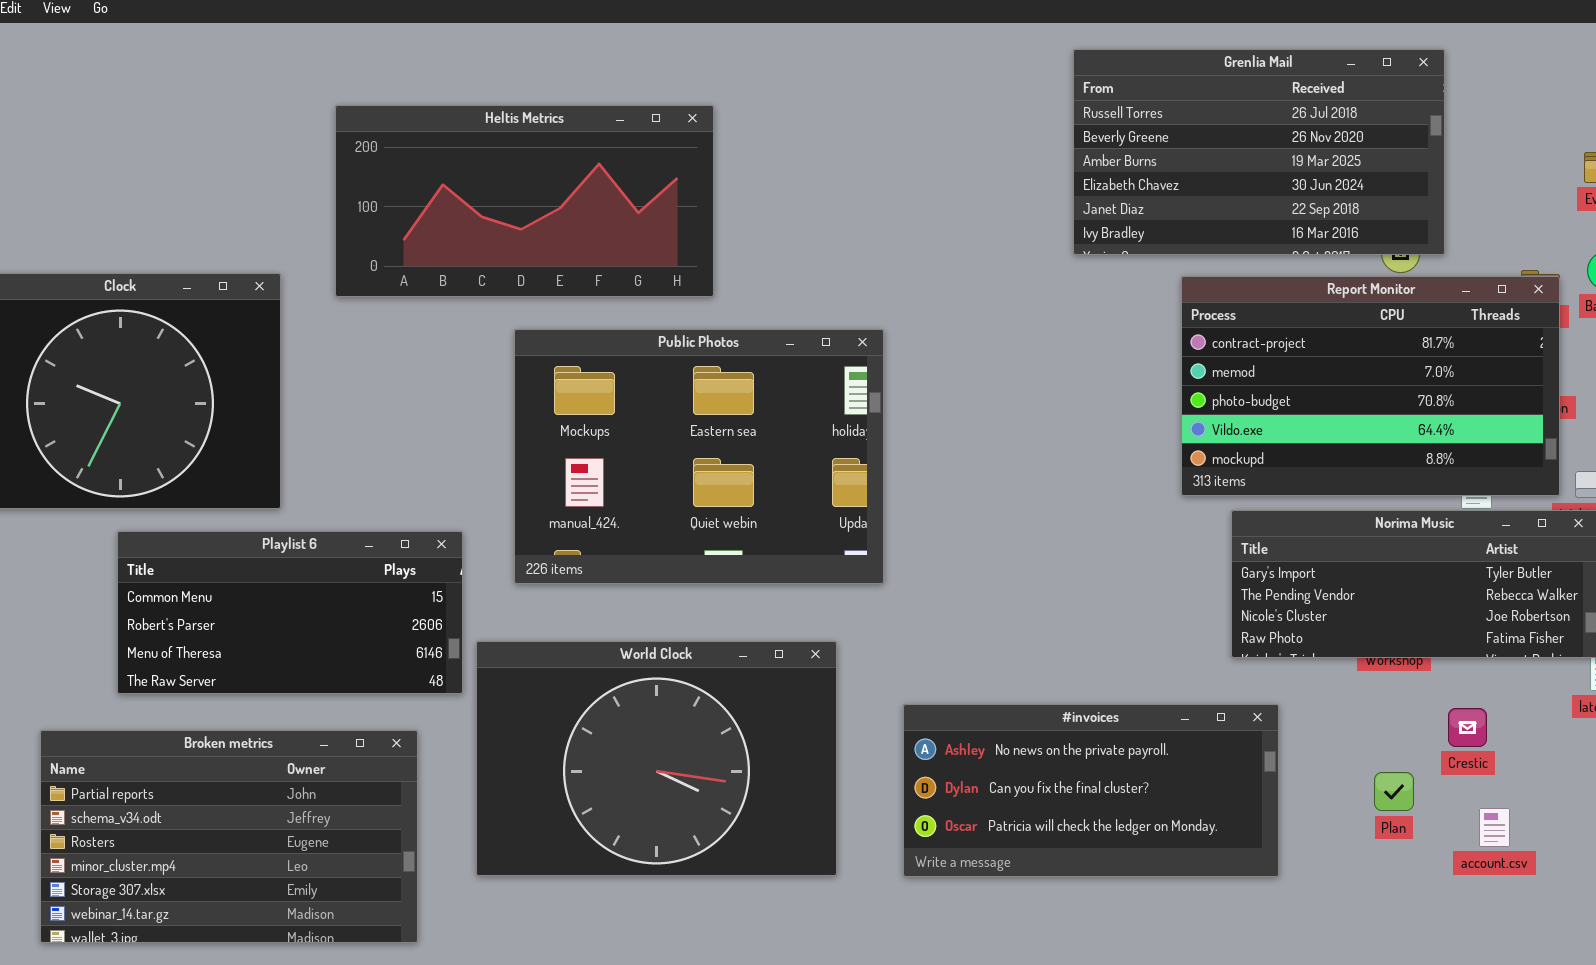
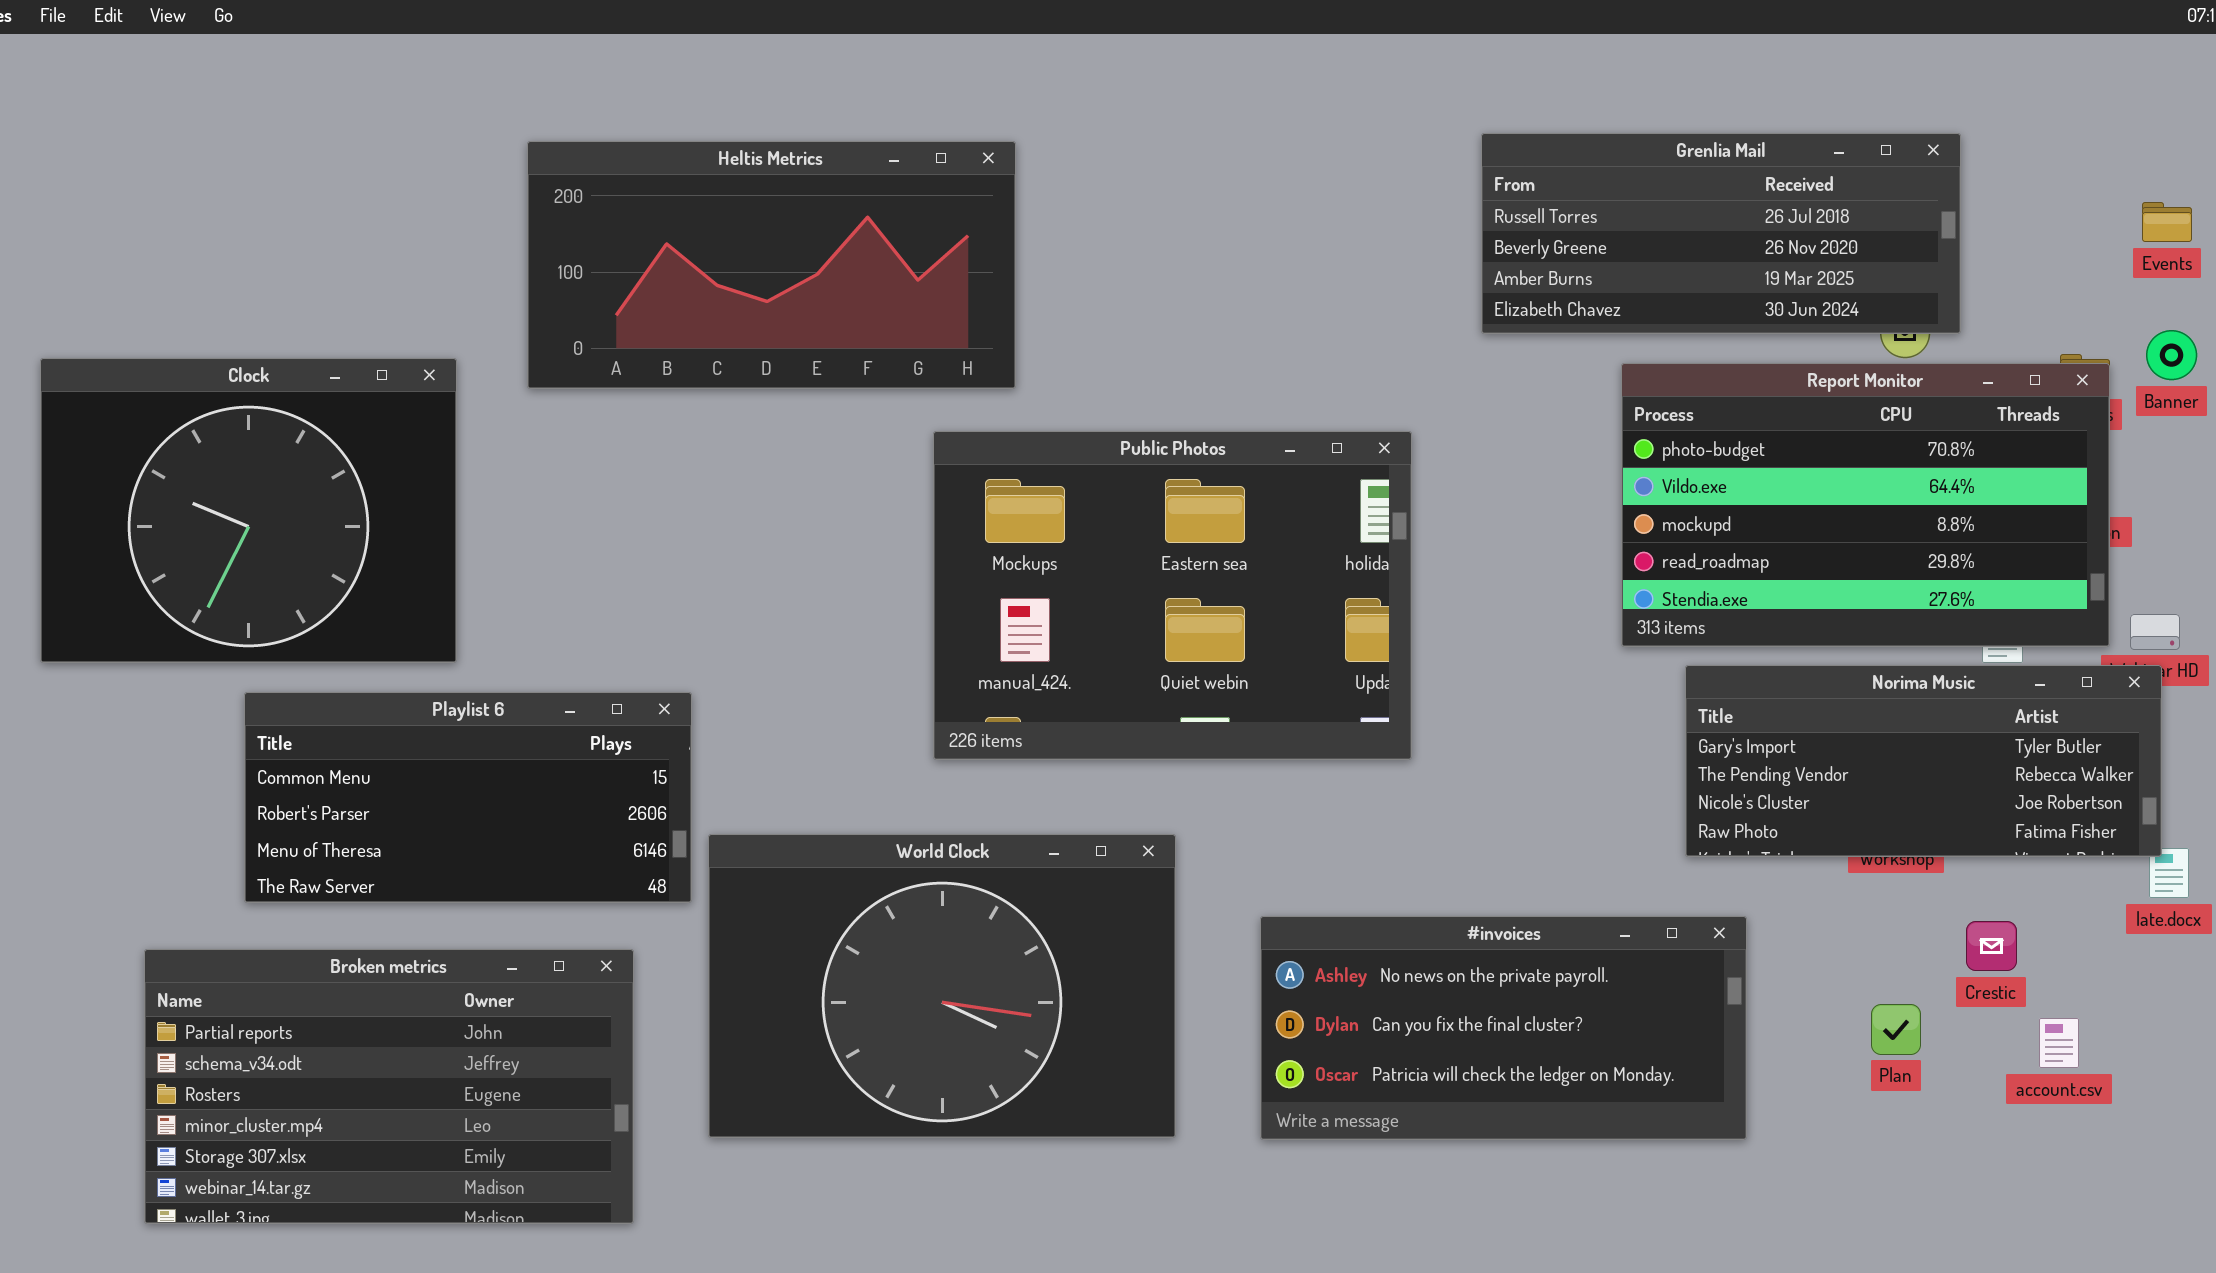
Grenlia Mail: [1073,49,1445,255] -> [1481,133,1961,334], resized
Report Monitor: [1181,276,1560,496] -> [1621,363,2110,647], scrolled down 2 rows
Public Photos: [514,329,884,584] -> [933,431,1412,760], moved
account.csv: [1479,808,1510,847] -> [2039,1018,2079,1068], moved

